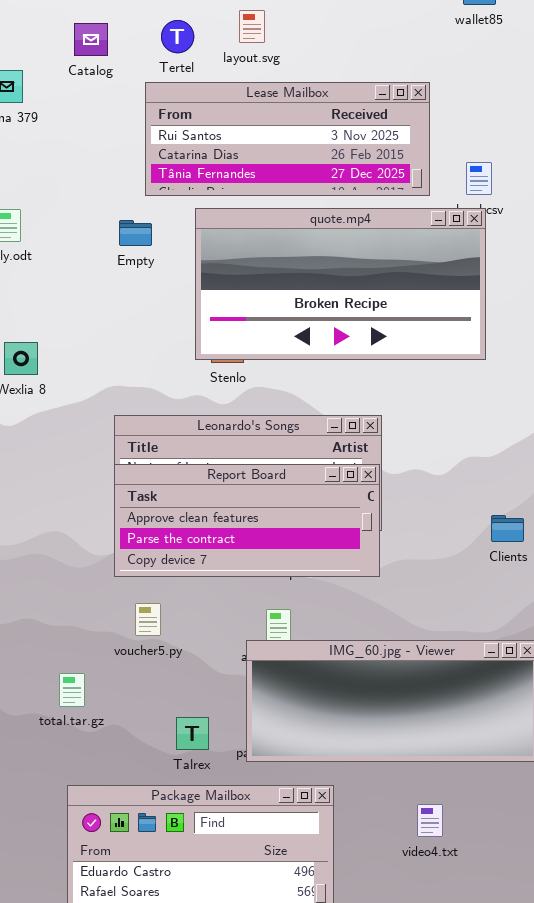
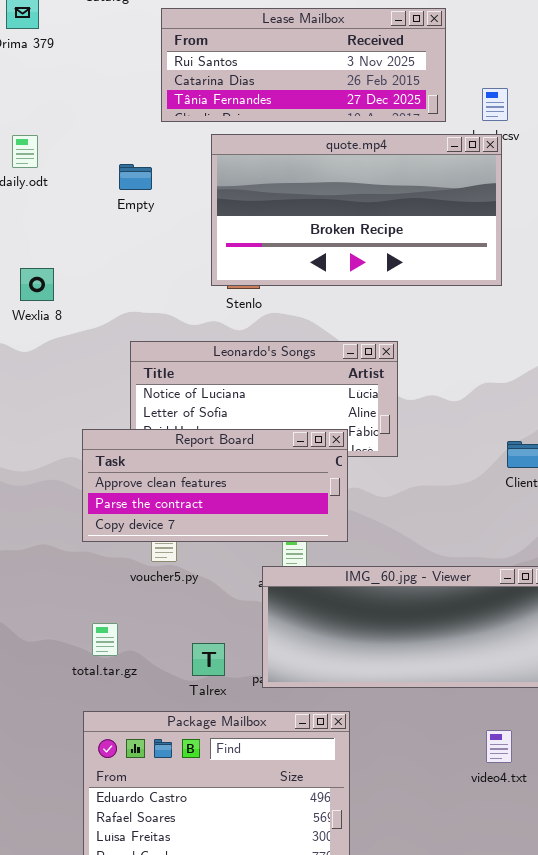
Empty: [119,220,152,246] -> [119,164,152,190], moved
Report Board: [114,464,380,577] -> [82,429,348,542], moved
total.tar.gz: [59,673,85,707] -> [92,623,118,656], moved
video4.txt: [417,804,443,837] -> [486,730,512,763], moved

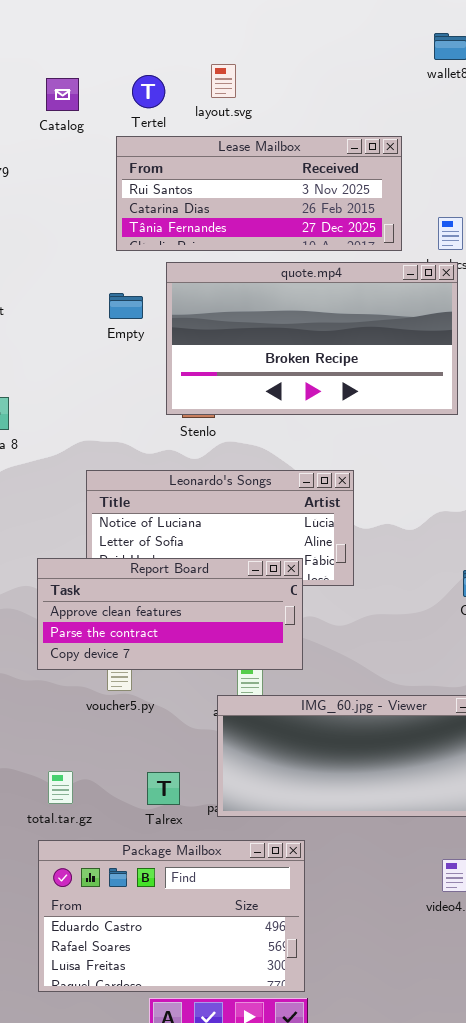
Empty: [119,164,152,190] -> [109,293,143,319], moved
total.tar.gz: [92,623,118,656] -> [48,771,73,804], moved

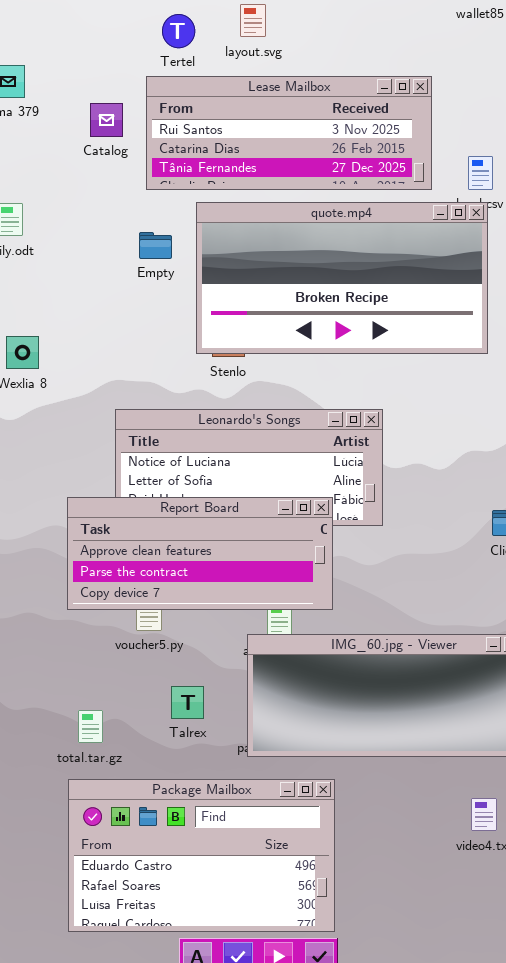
Catalog: [46,78,79,111] -> [90,103,123,137], moved
Talrex: [147,772,180,805] -> [171,686,204,719], moved

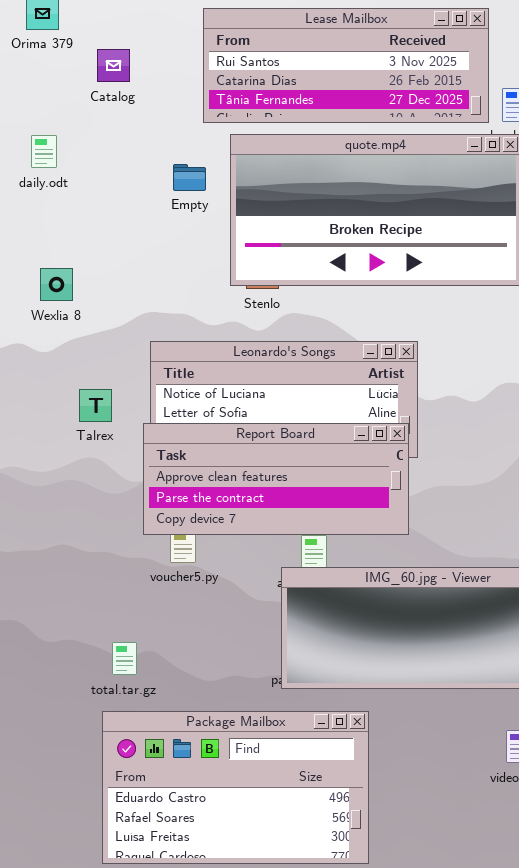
Lease Mailbox: [146,76,432,190] -> [203,8,489,123], moved
Catalog: [90,103,123,137] -> [97,49,130,82], moved
Report Board: [67,497,333,610] -> [143,423,409,535], moved
Talrex: [171,686,204,719] -> [79,389,112,422], moved

